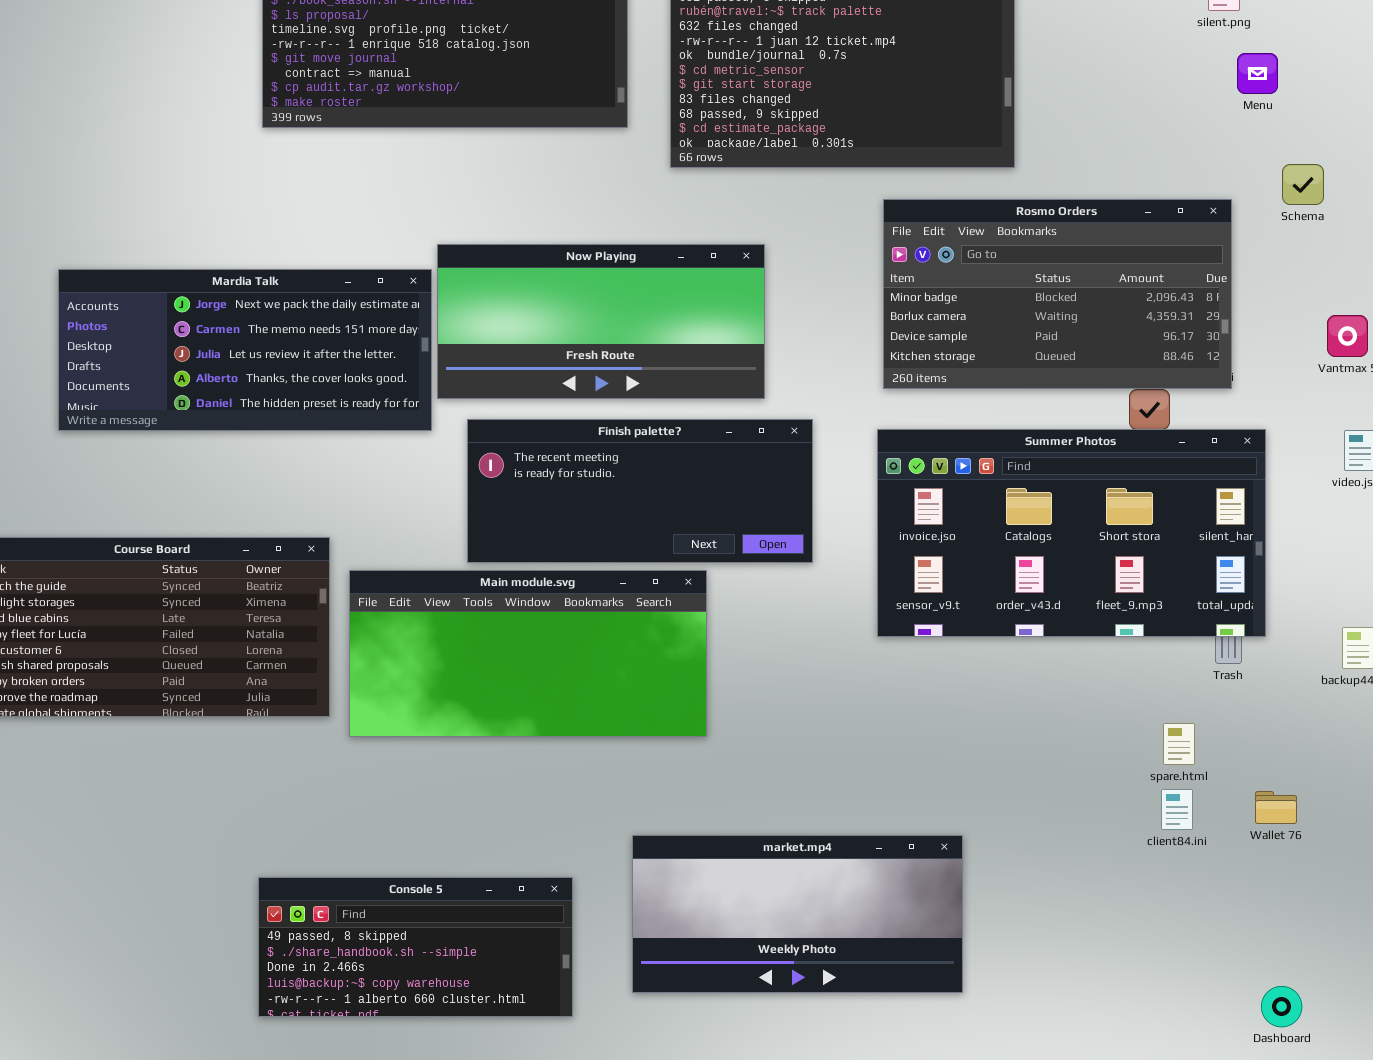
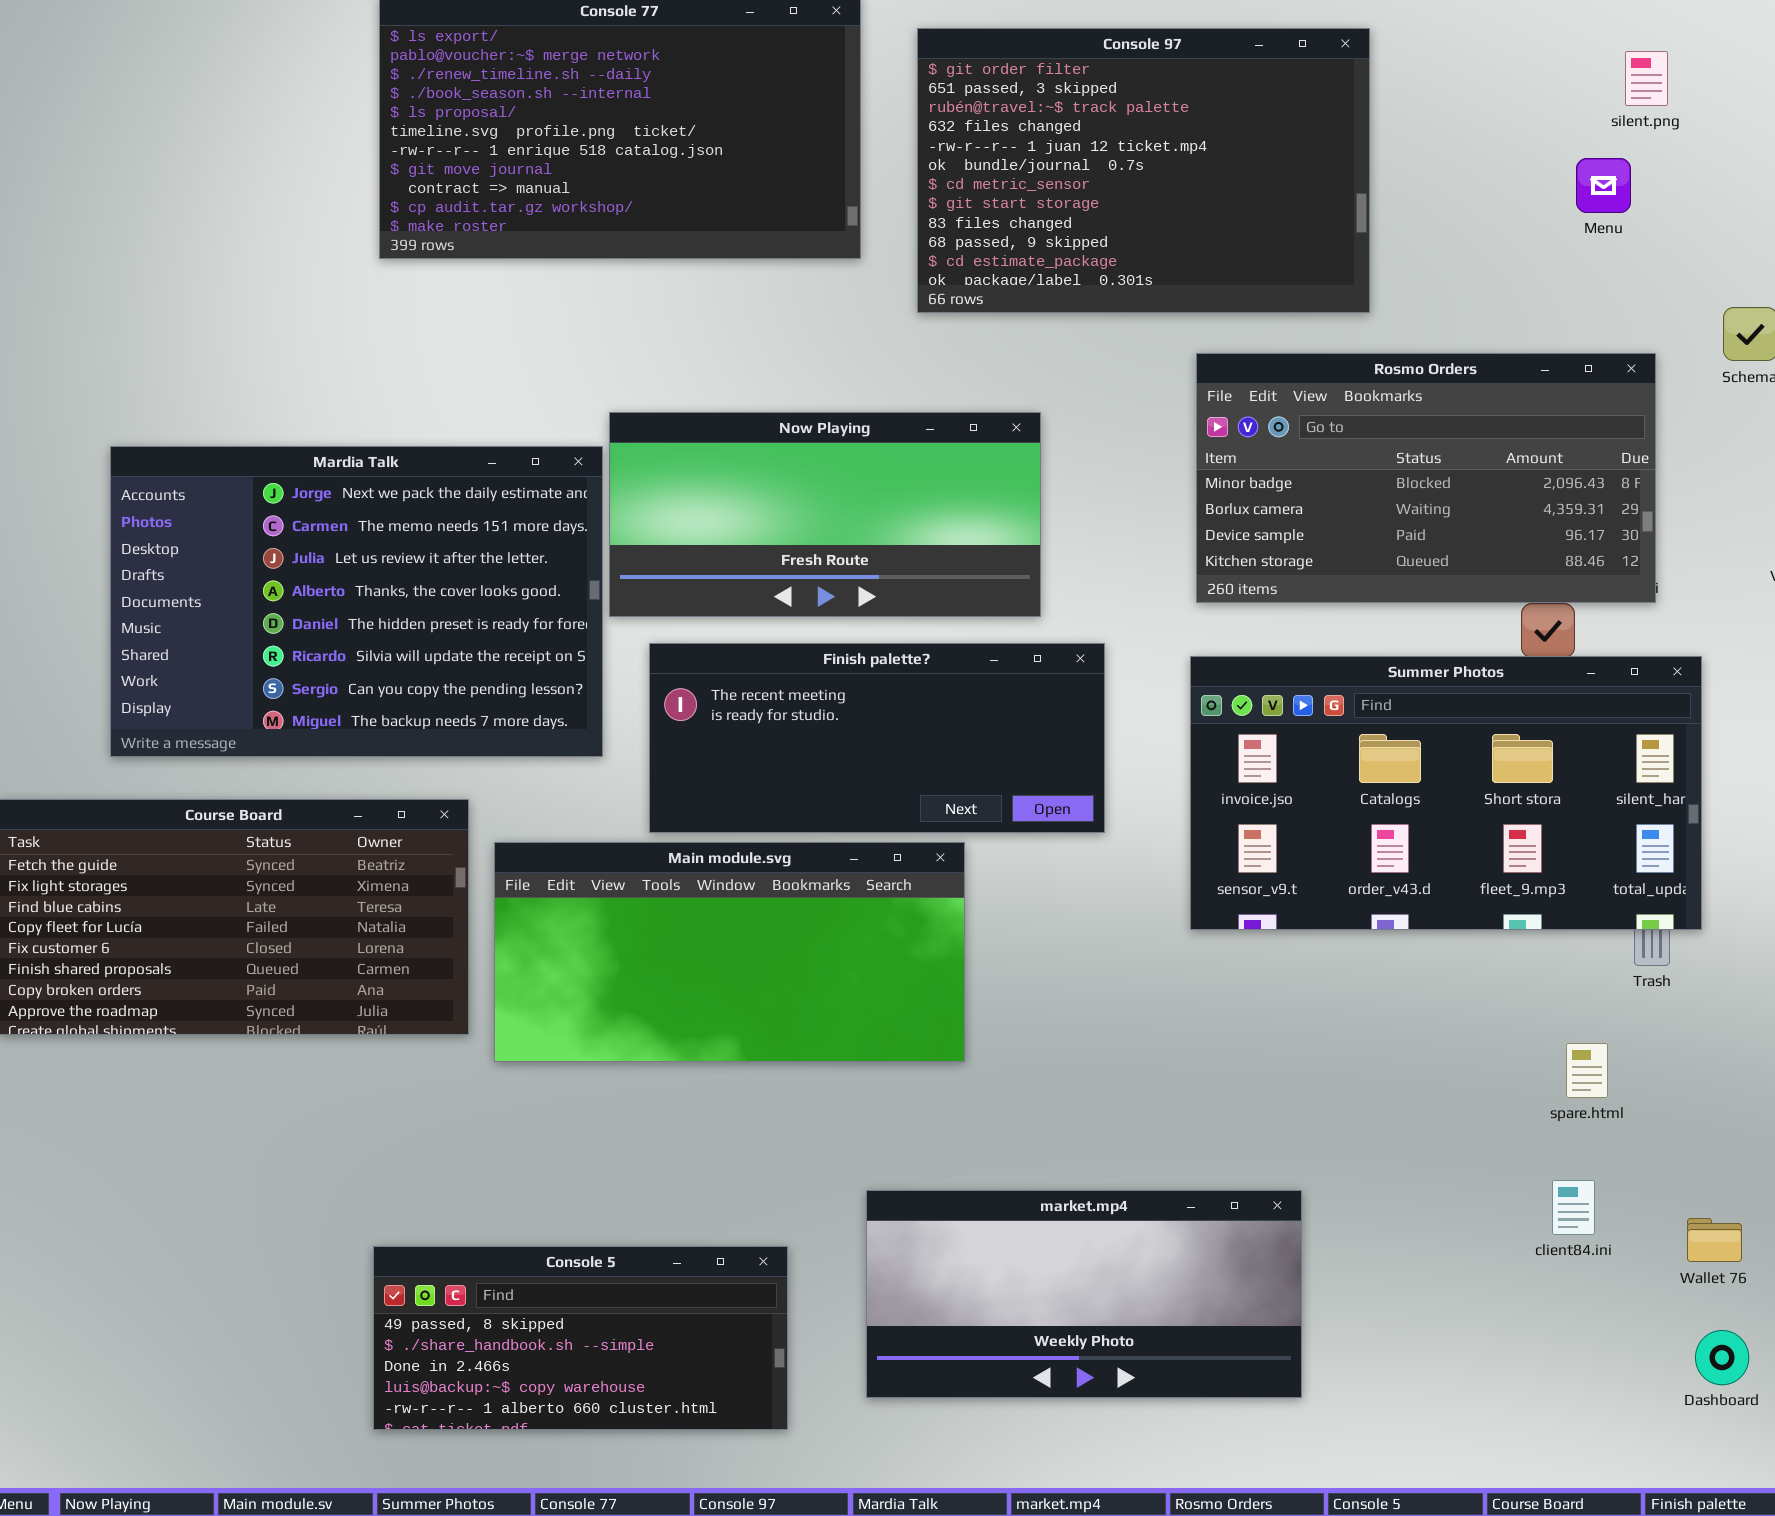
Menu: [1237,53,1278,94] -> [1576,158,1631,213], moved
Mardia Talk: [58,269,432,431] -> [110,446,603,757], resized
client84.ini: [1161,789,1193,830] -> [1552,1180,1595,1235], moved
Wallet 76: [1255,791,1297,824] -> [1687,1218,1742,1262], moved
Dashboard: [1261,986,1302,1027] -> [1695,1330,1749,1385], moved

